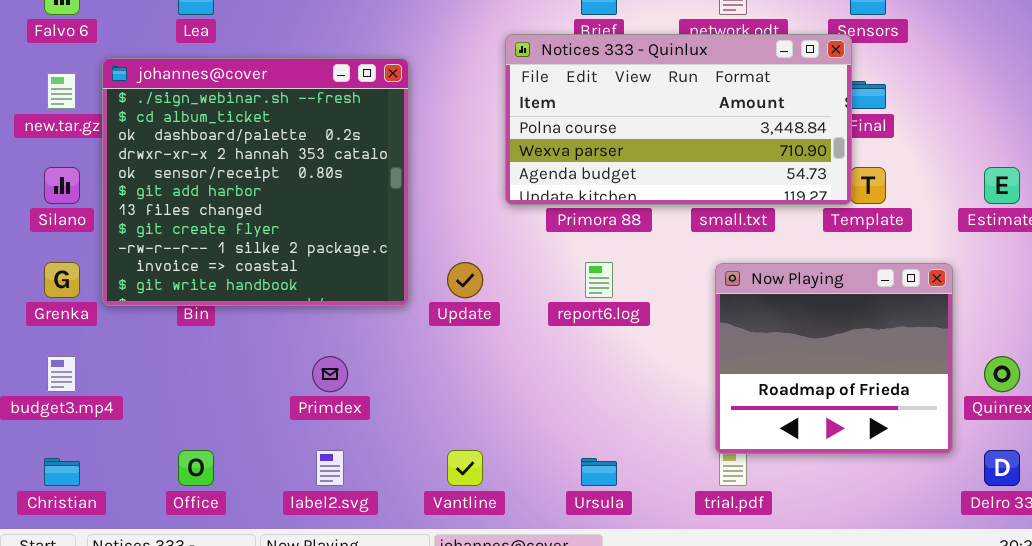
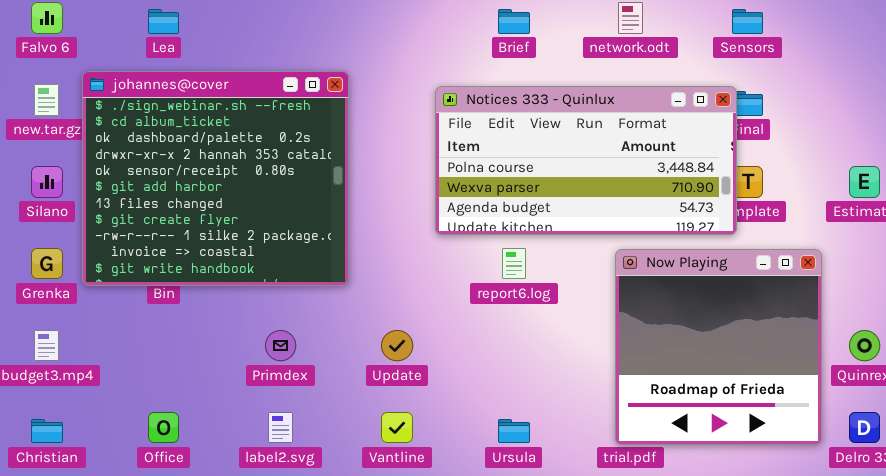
Notices 333 - Quinlux: [505,34,852,205] -> [435,86,737,235], moved
Update: [447,262,483,298] -> [381,330,413,361], moved
Now Playing: [715,263,953,454] -> [615,249,822,445], resized

